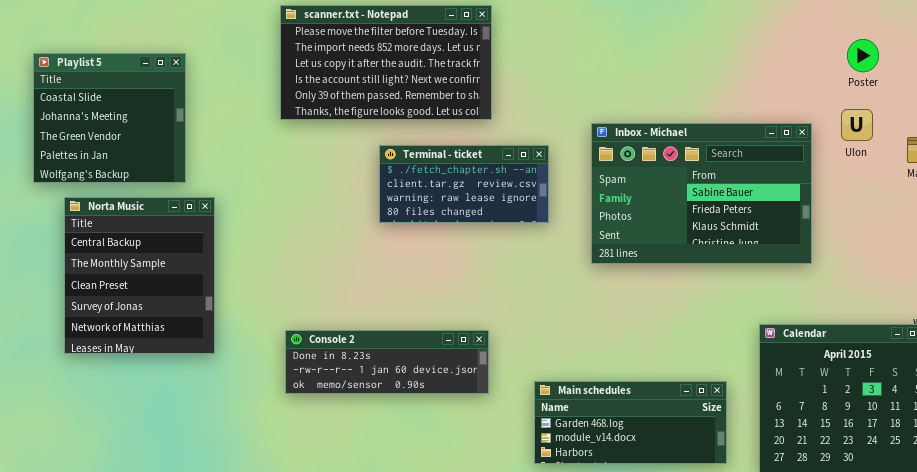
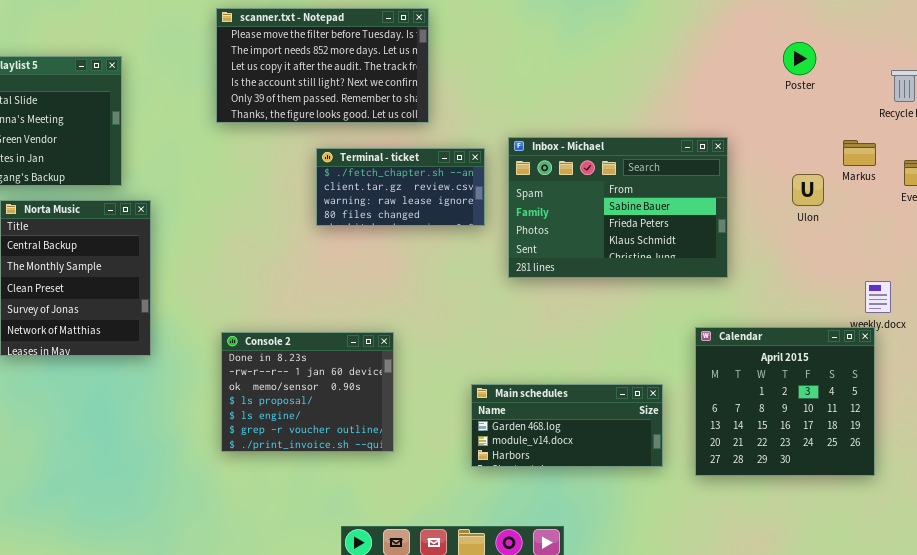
Ulon: [841,109,873,141] -> [792,174,824,206], moved
Inbox - Michael: [591,123,812,264] -> [508,137,728,278], moved
Console 2: [285,330,489,394] -> [221,332,394,452], resized

